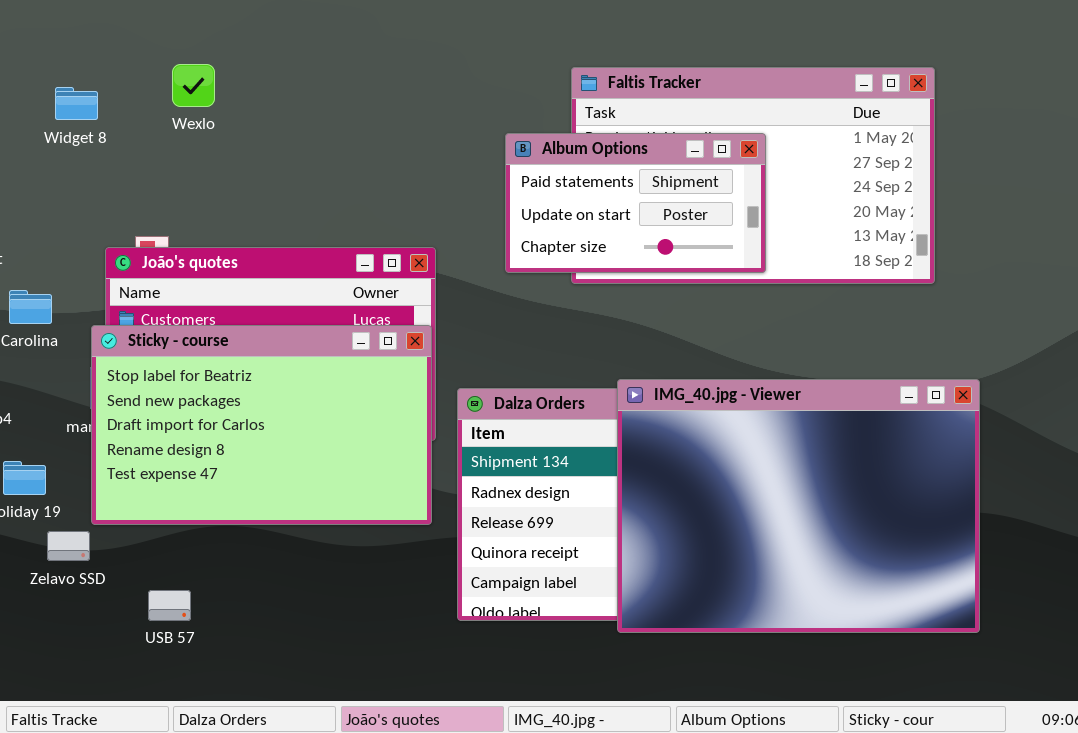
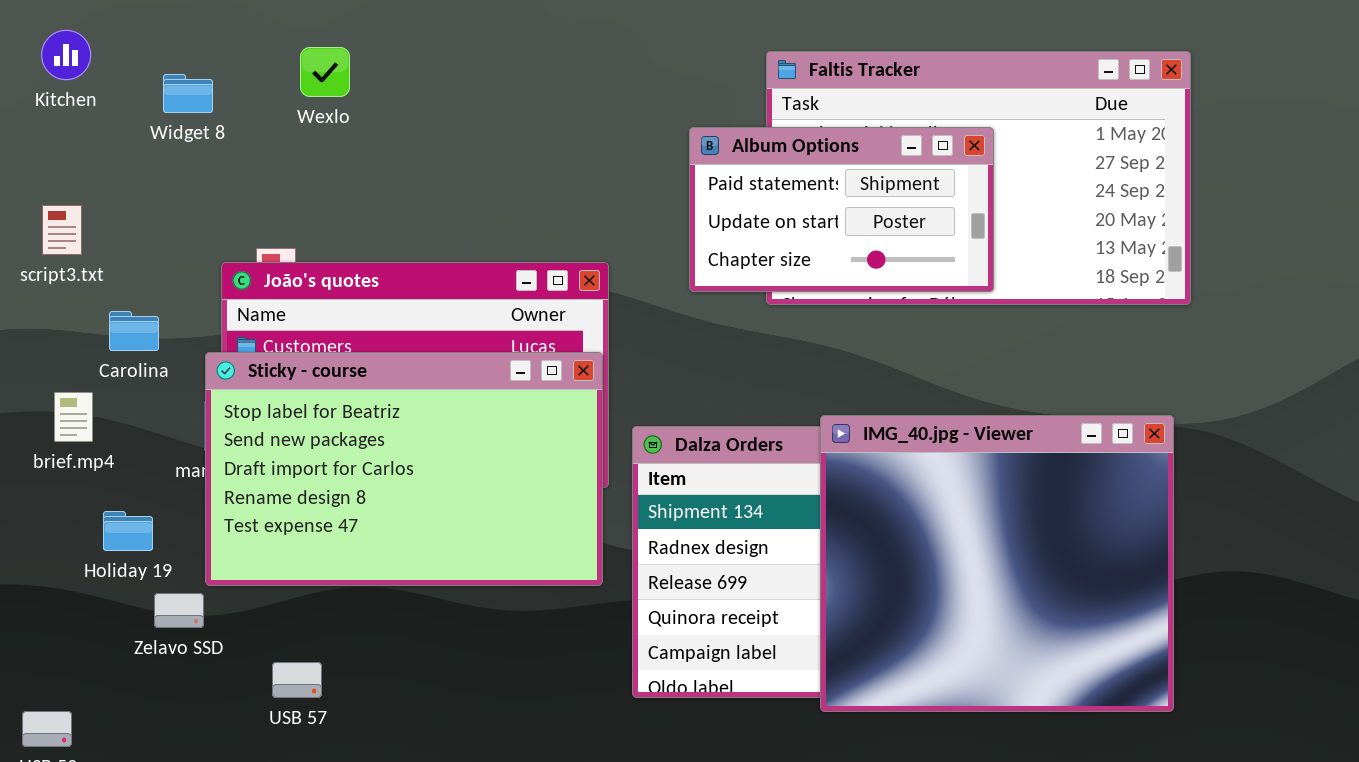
IMG_40.jpg - Viewer: [617,379,980,633] -> [820,415,1174,712], resized

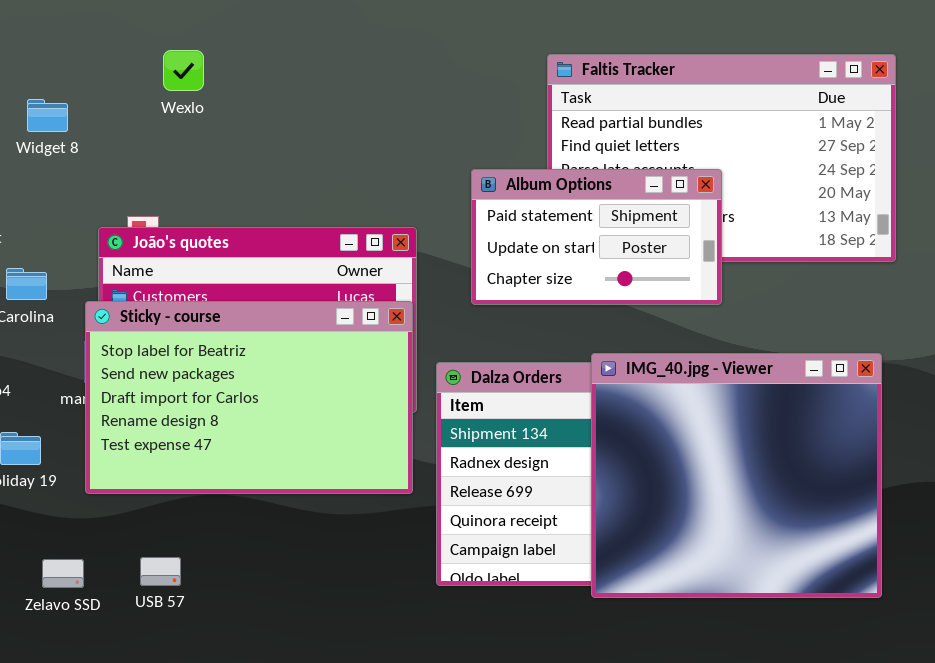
Widget 8: [163,74,213,113] -> [27,99,68,132], moved
Album Options: [689,127,994,292] -> [471,169,722,305], moved
Zelavo SSD: [154,593,204,628] -> [42,559,84,588], moved

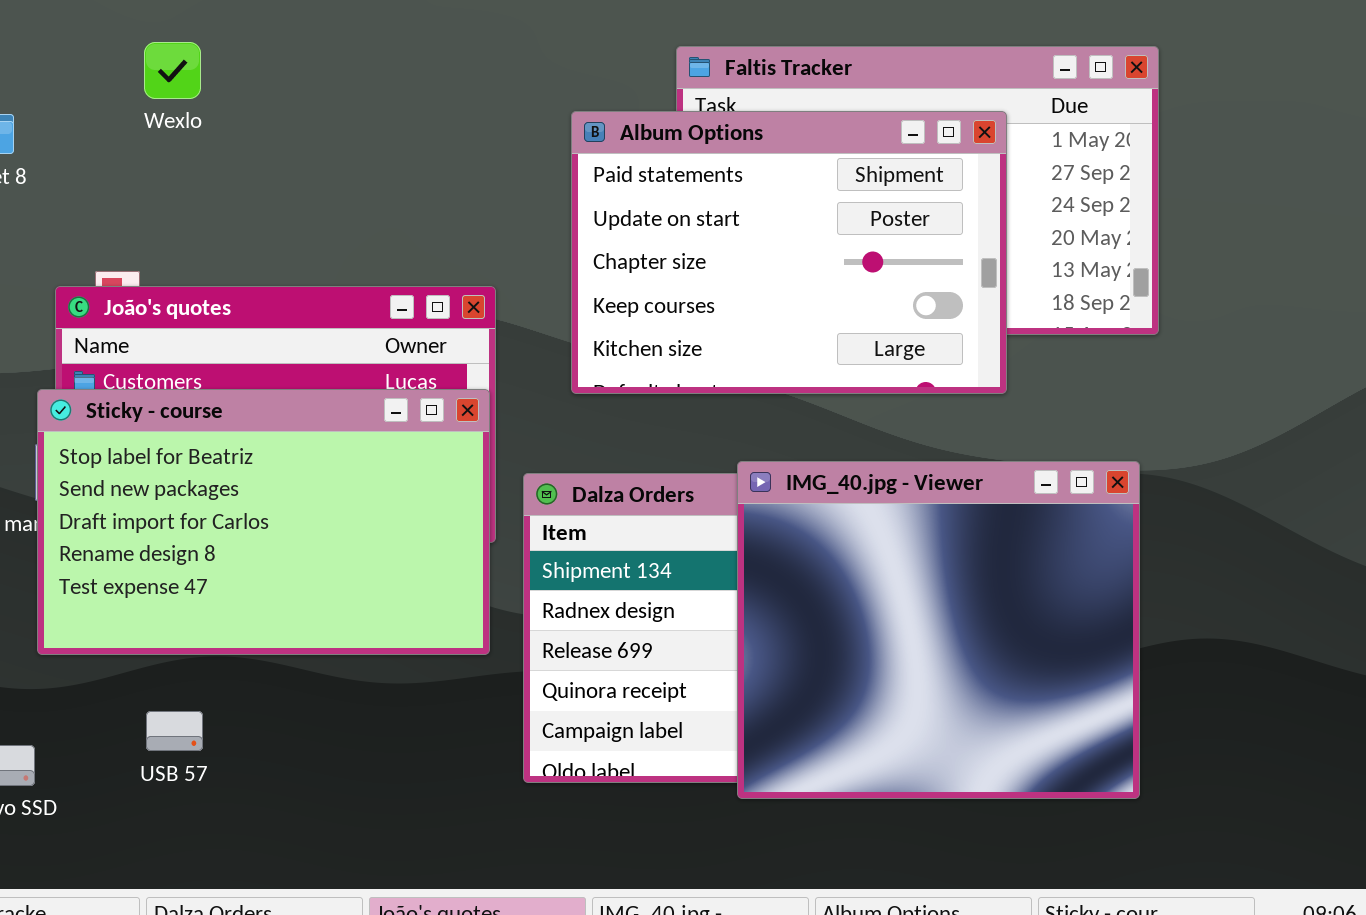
Album Options: [471,169,722,305] -> [571,111,1007,394], resized
USB 57: [140,557,181,586] -> [146,711,203,751], moved

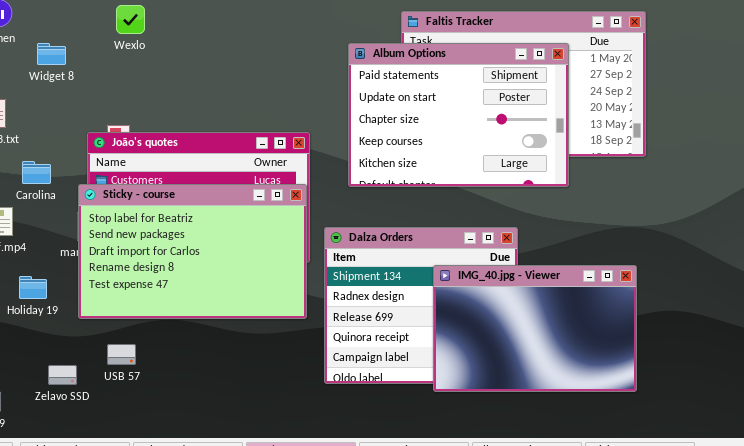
Wexlo: [144,42,201,99] -> [116,5,145,34], moved
IMG_40.jpg - Viewer: [737,461,1140,799] -> [433,265,637,392], resized
USB 57: [146,711,203,751] -> [107,344,136,365], moved

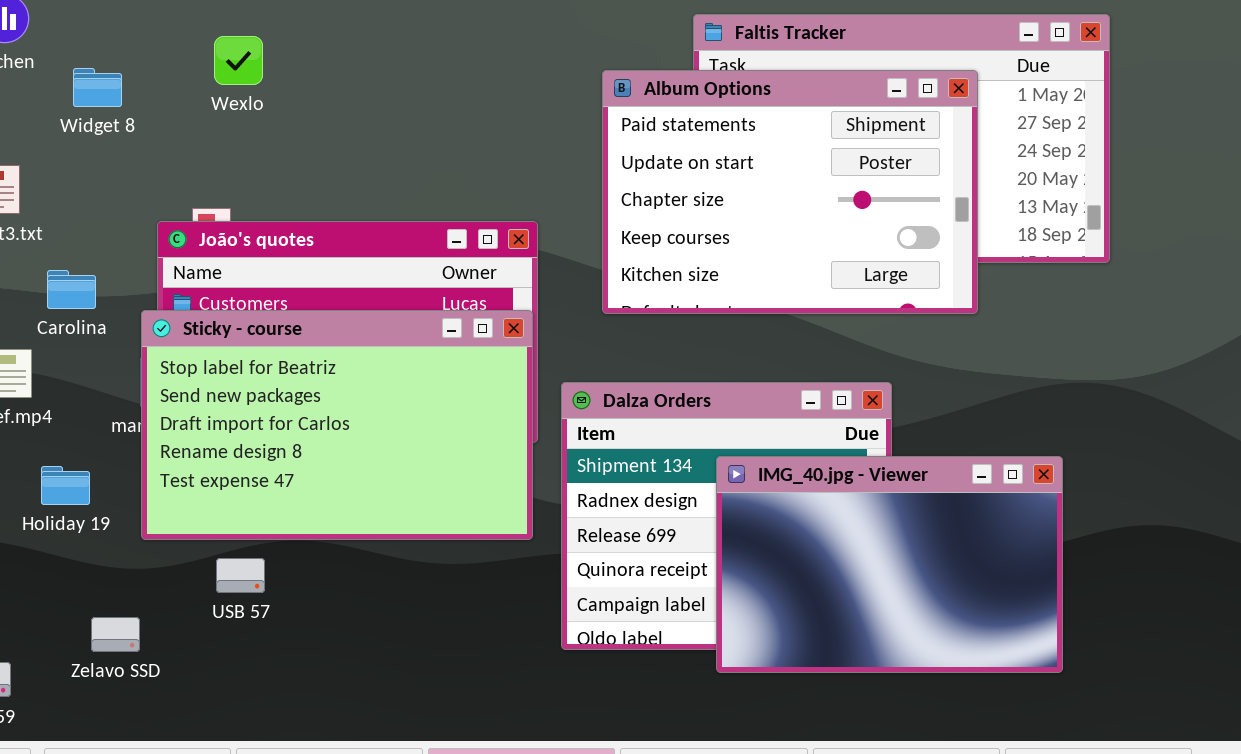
Wexlo: [116,5,145,34] -> [214,36,263,85], moved
IMG_40.jpg - Viewer: [433,265,637,392] -> [716,456,1063,673], moved
USB 57: [107,344,136,365] -> [216,558,265,593], moved

